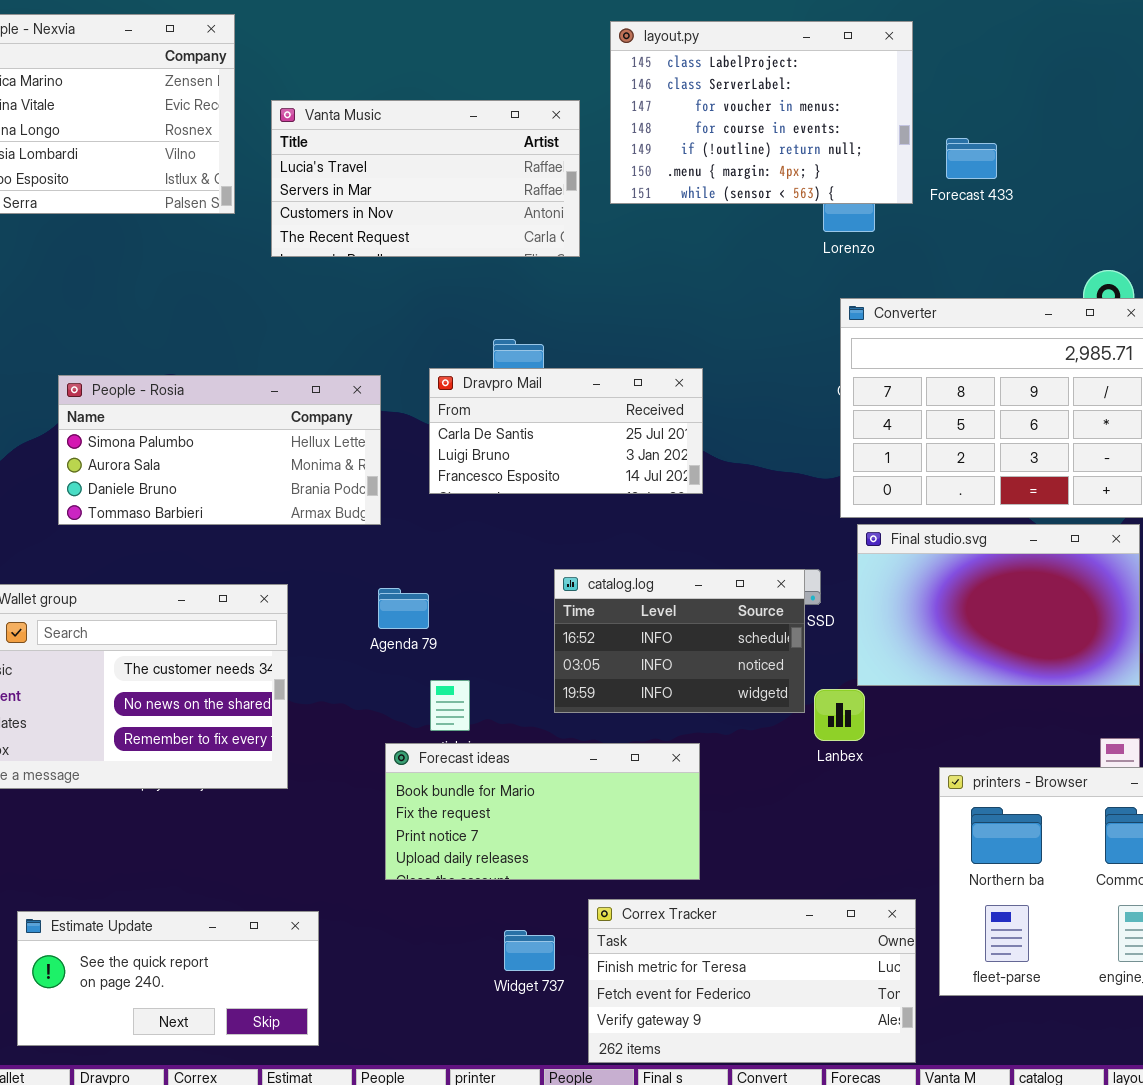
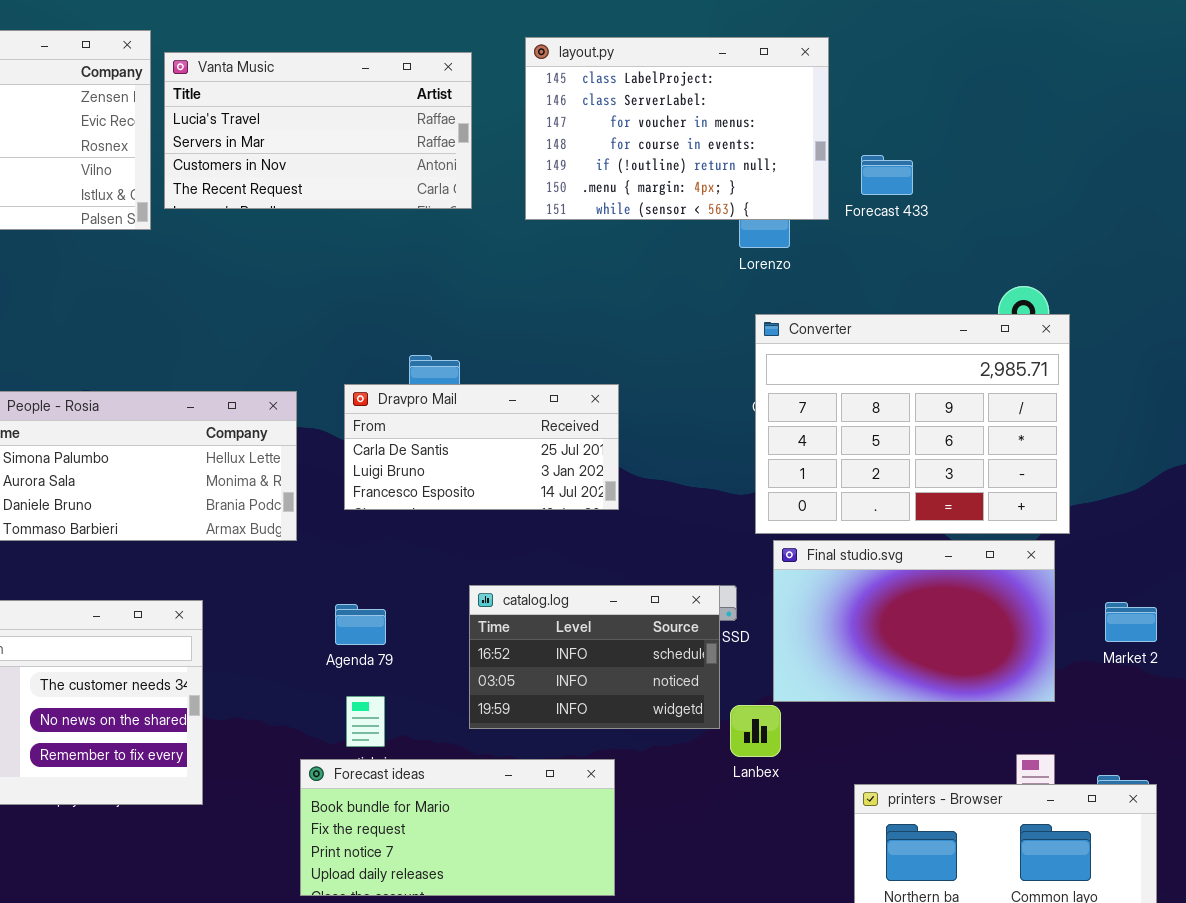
Vanta Music: [271,100,580,257] -> [164,52,472,209], moved
Agenda 79: [378,588,429,629] -> [335,604,386,645], moved

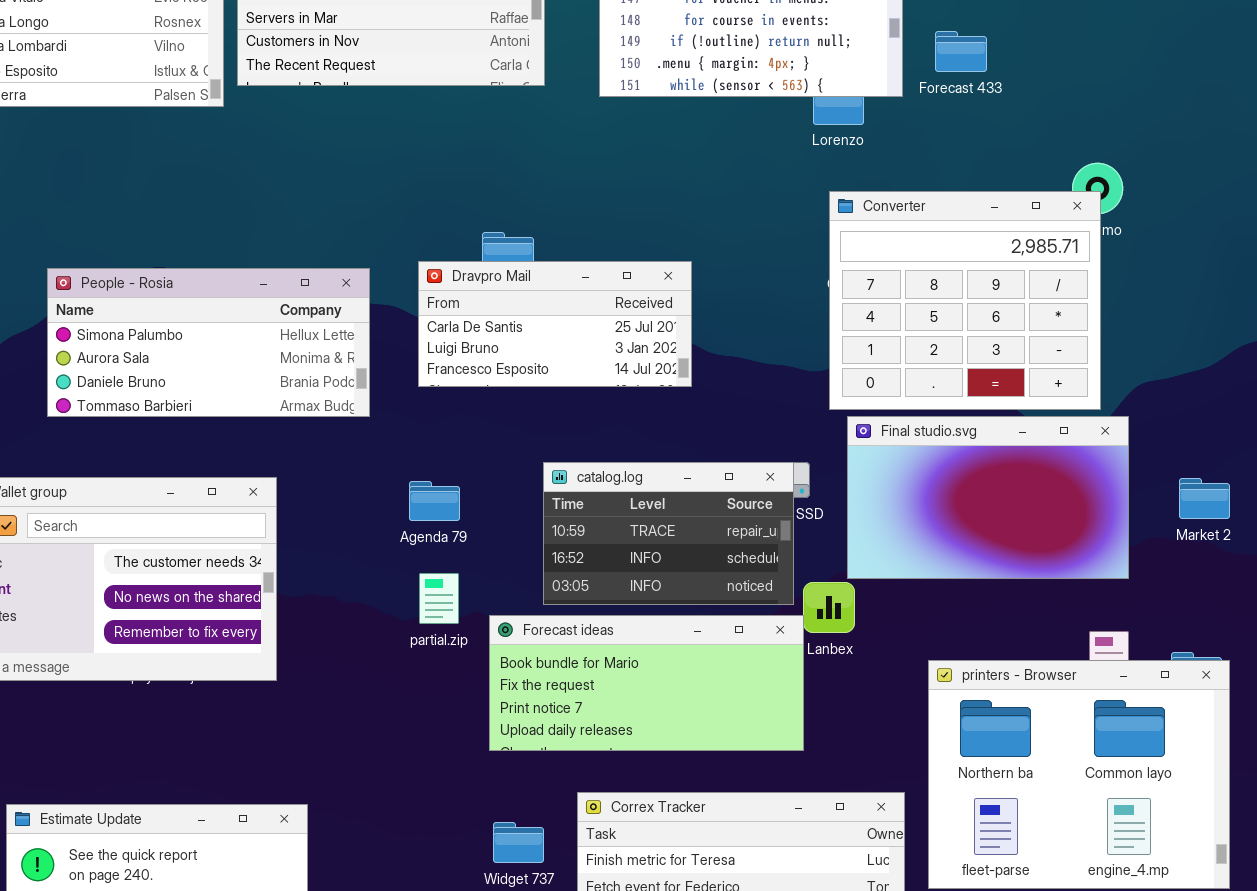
Converter: [755,314,1070,534] -> [829,191,1101,410], resized
catalog.log: [469,585,720,729] -> [543,462,794,605], scrolled up 1 row
Forecast ideas: [300,759,615,896] -> [489,615,804,751], moved

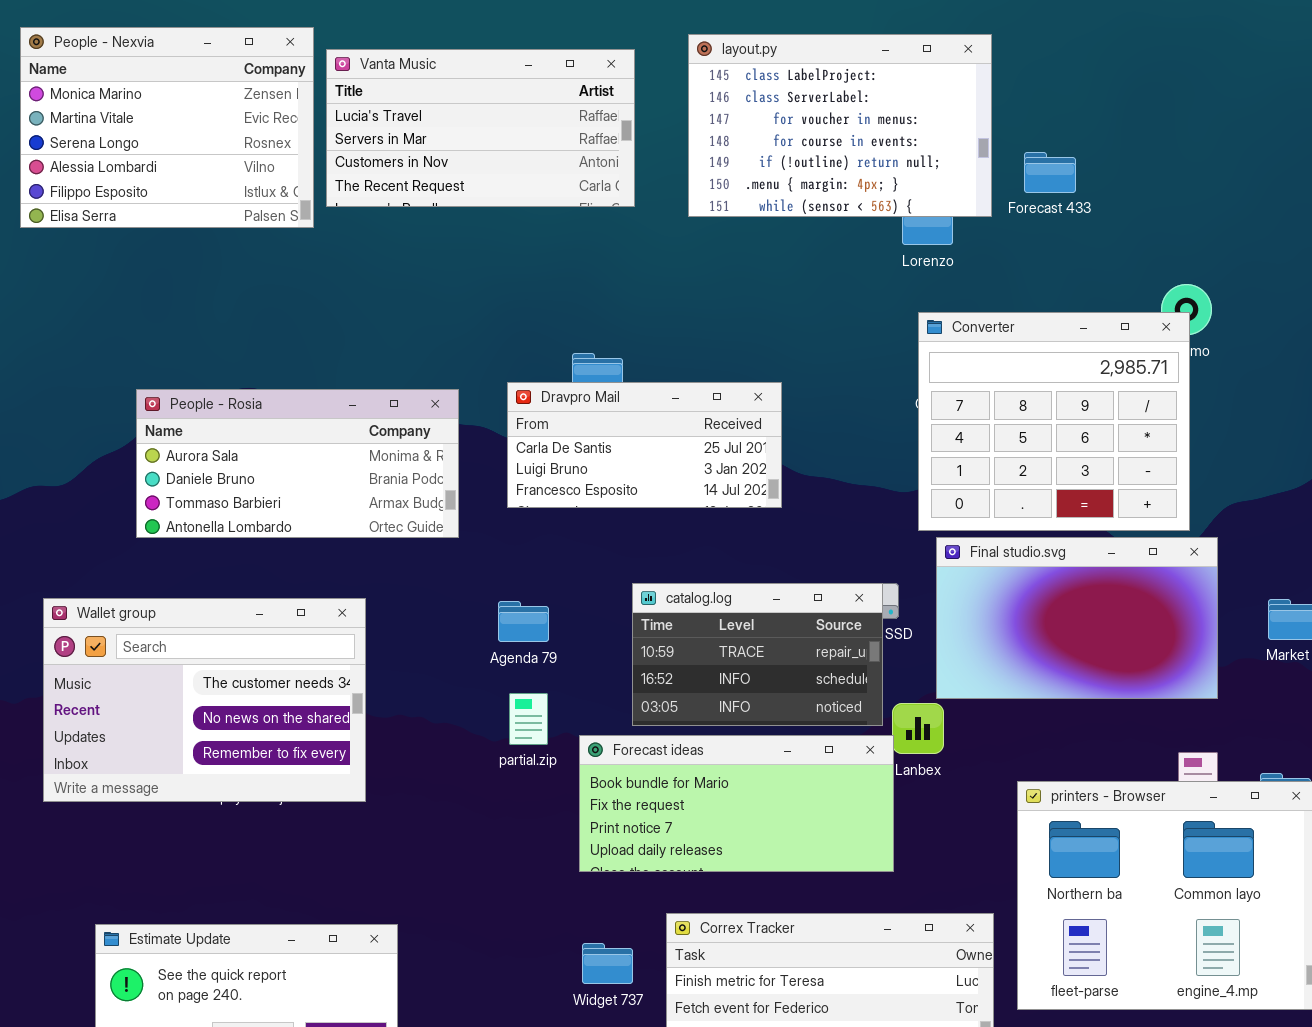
People - Rosia: [47,268,370,417] -> [136,389,459,538], scrolled down 1 row

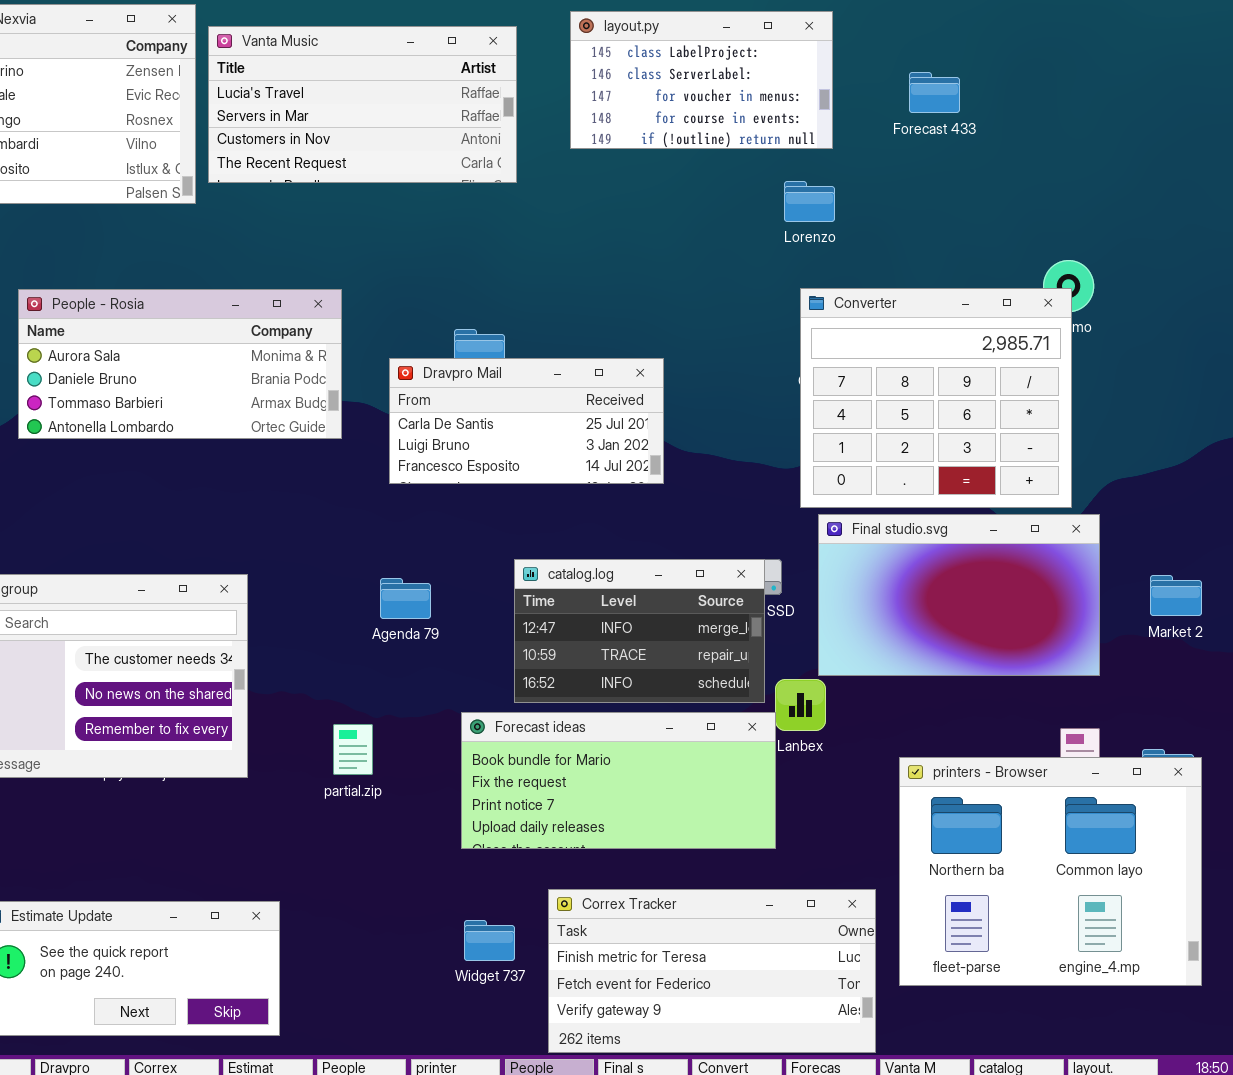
layout.py: [688,34,992,217] -> [570,11,833,149], resized
Forecast 433: [1024,152,1076,193] -> [909,72,960,113], moved
People - Rosia: [136,389,459,538] -> [18,289,342,439], moved
catalog.log: [632,583,883,726] -> [514,559,765,703], scrolled up 1 row
partial.zip: [509,693,548,745] -> [333,724,373,775], moved

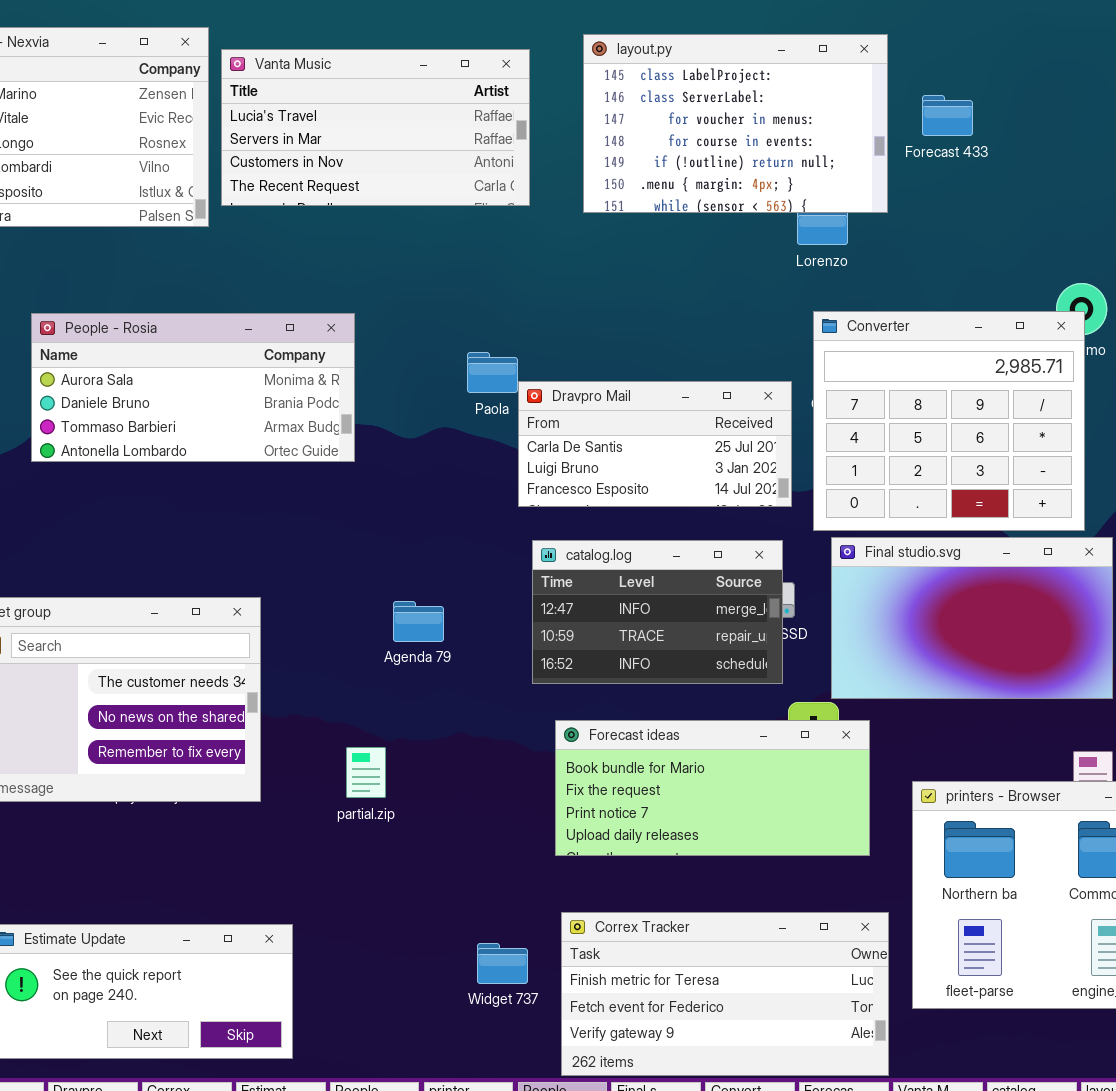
layout.py: [570,11,833,149] -> [583,34,888,213], resized
Dravpro Mail: [389,358,664,484] -> [518,381,792,507], moved
catalog.log: [514,559,765,703] -> [532,540,783,684], moved
Forecast ideas: [461,712,776,849] -> [555,720,870,856], moved

